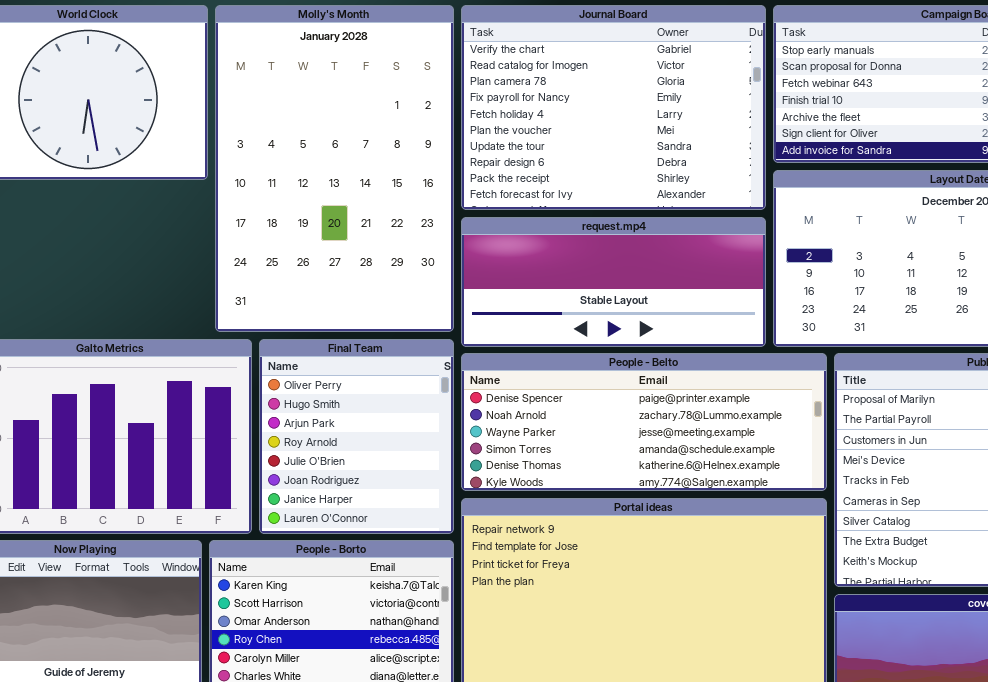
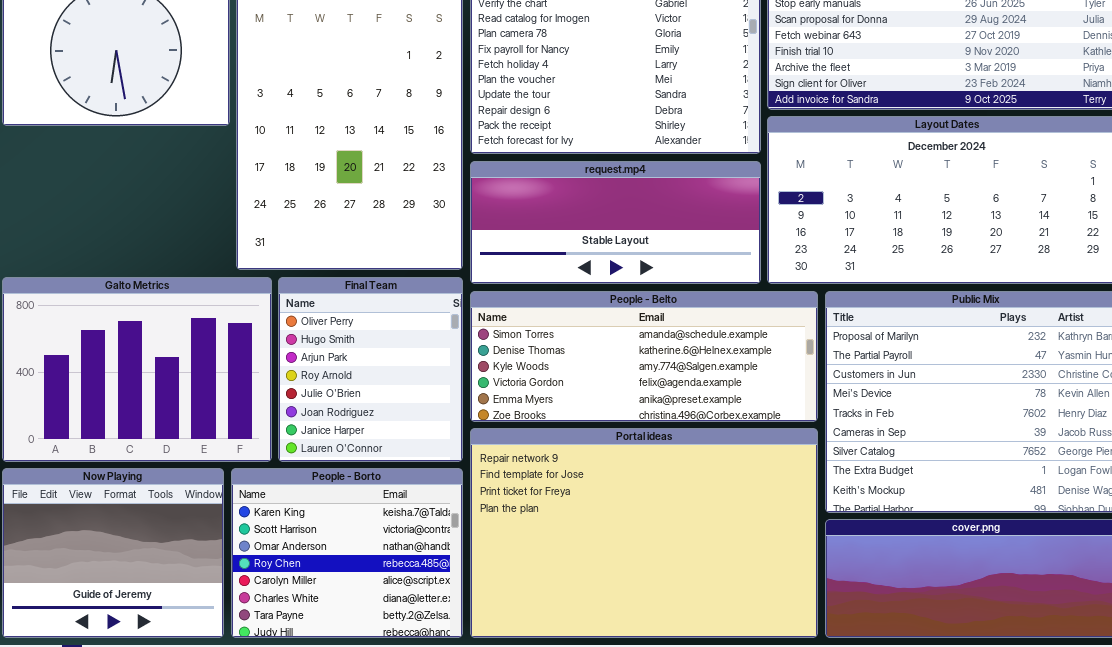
People - Belto: [461,353,827,491] -> [470,291,818,422], scrolled down 3 rows

